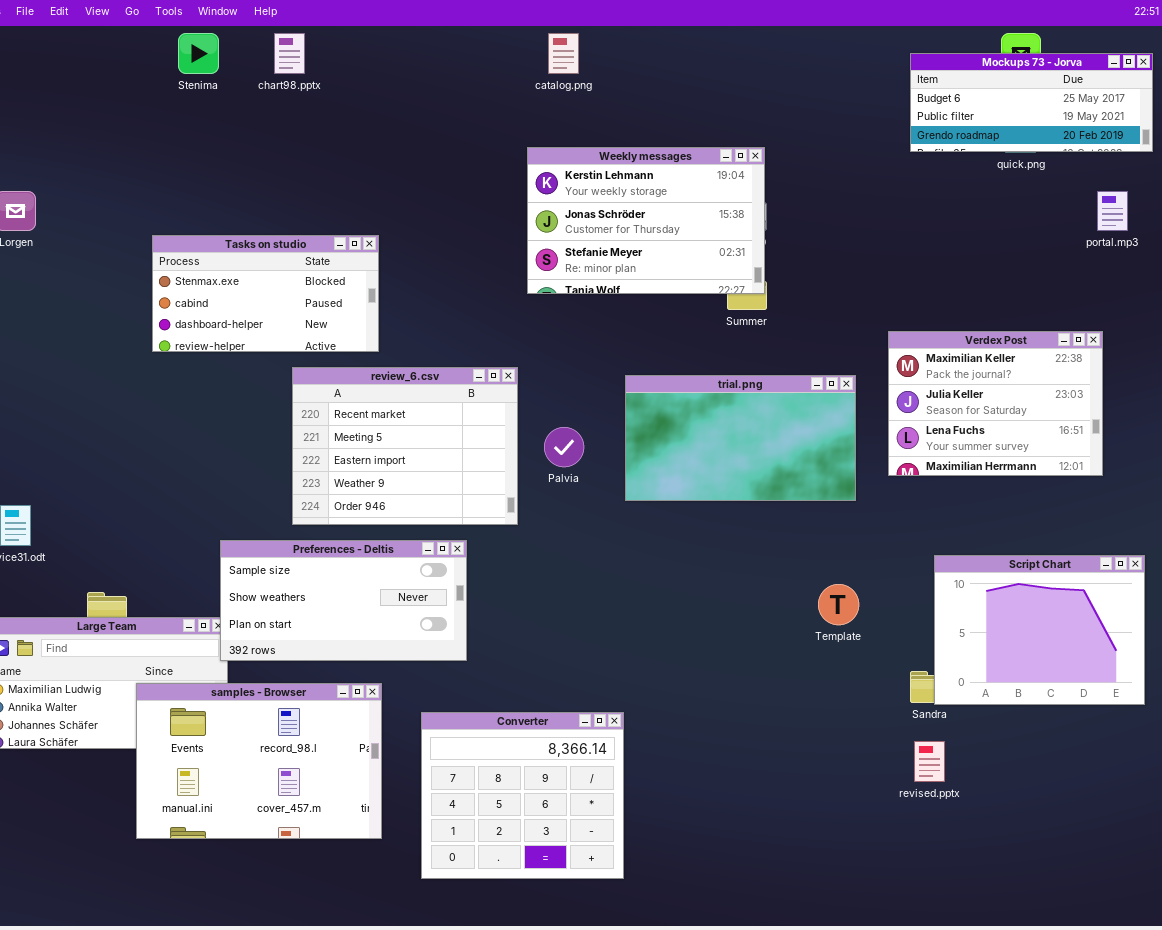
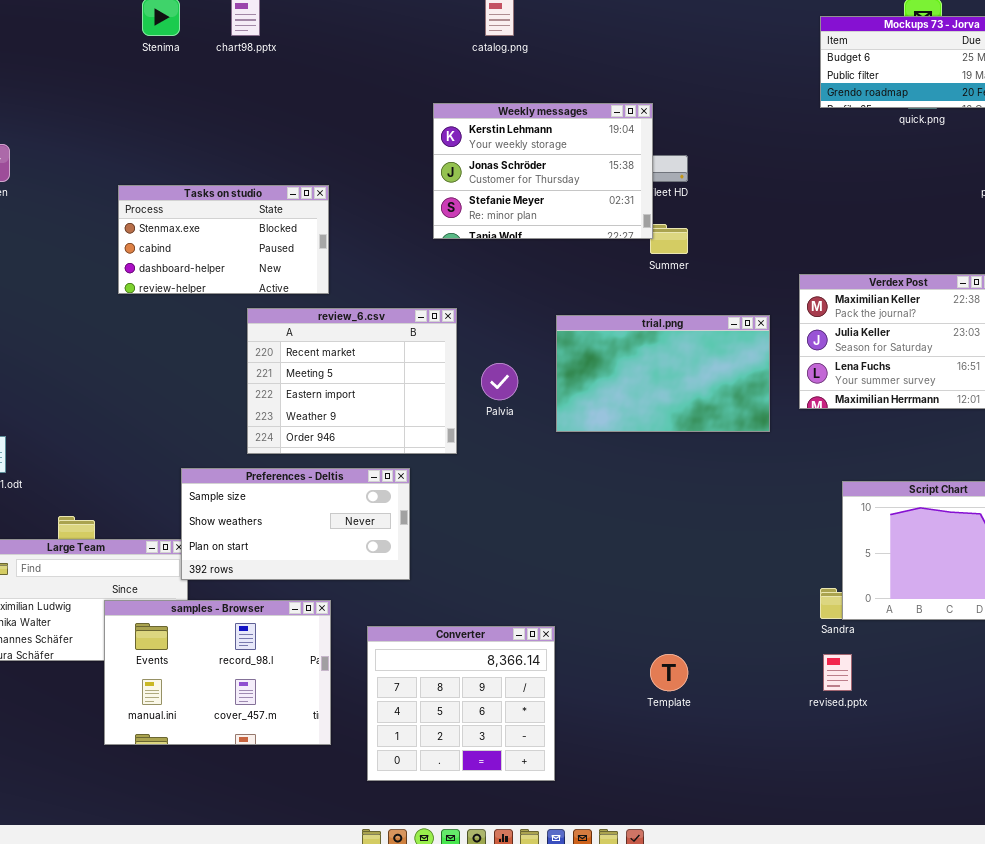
Weekly messages: [527,147,765,294] -> [433,103,653,239], moved
Template: [818,584,859,625] -> [650,654,688,691], moved

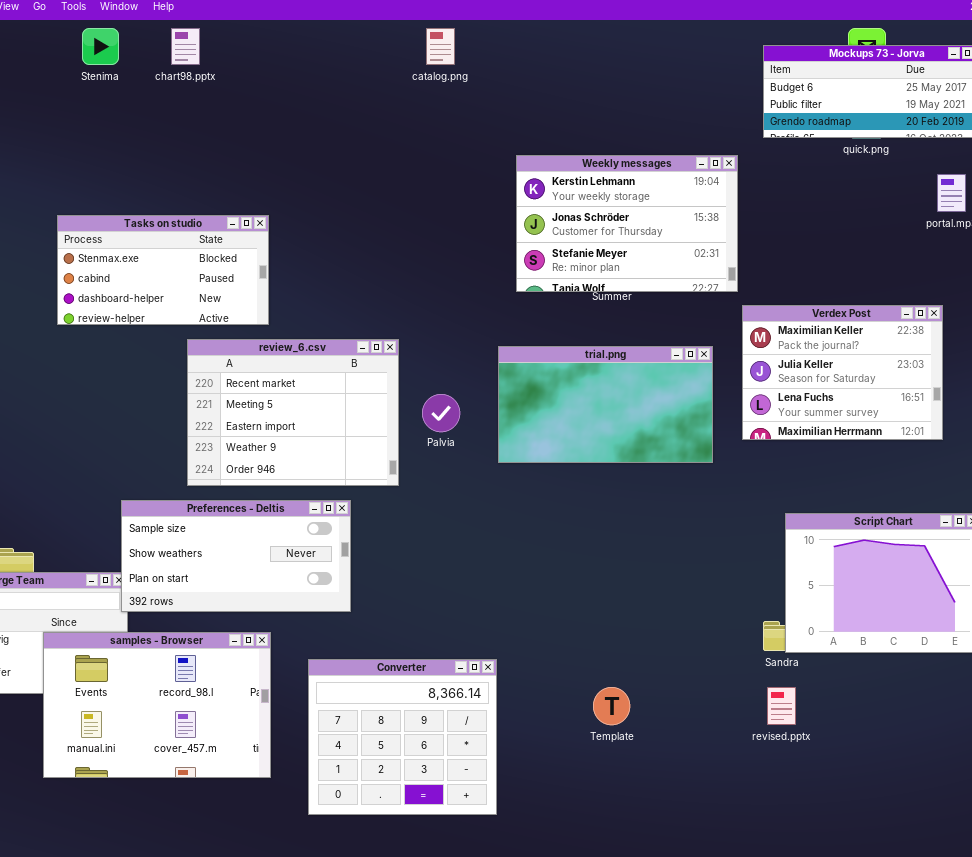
Weekly messages: [433,103,653,239] -> [516,155,738,292], moved

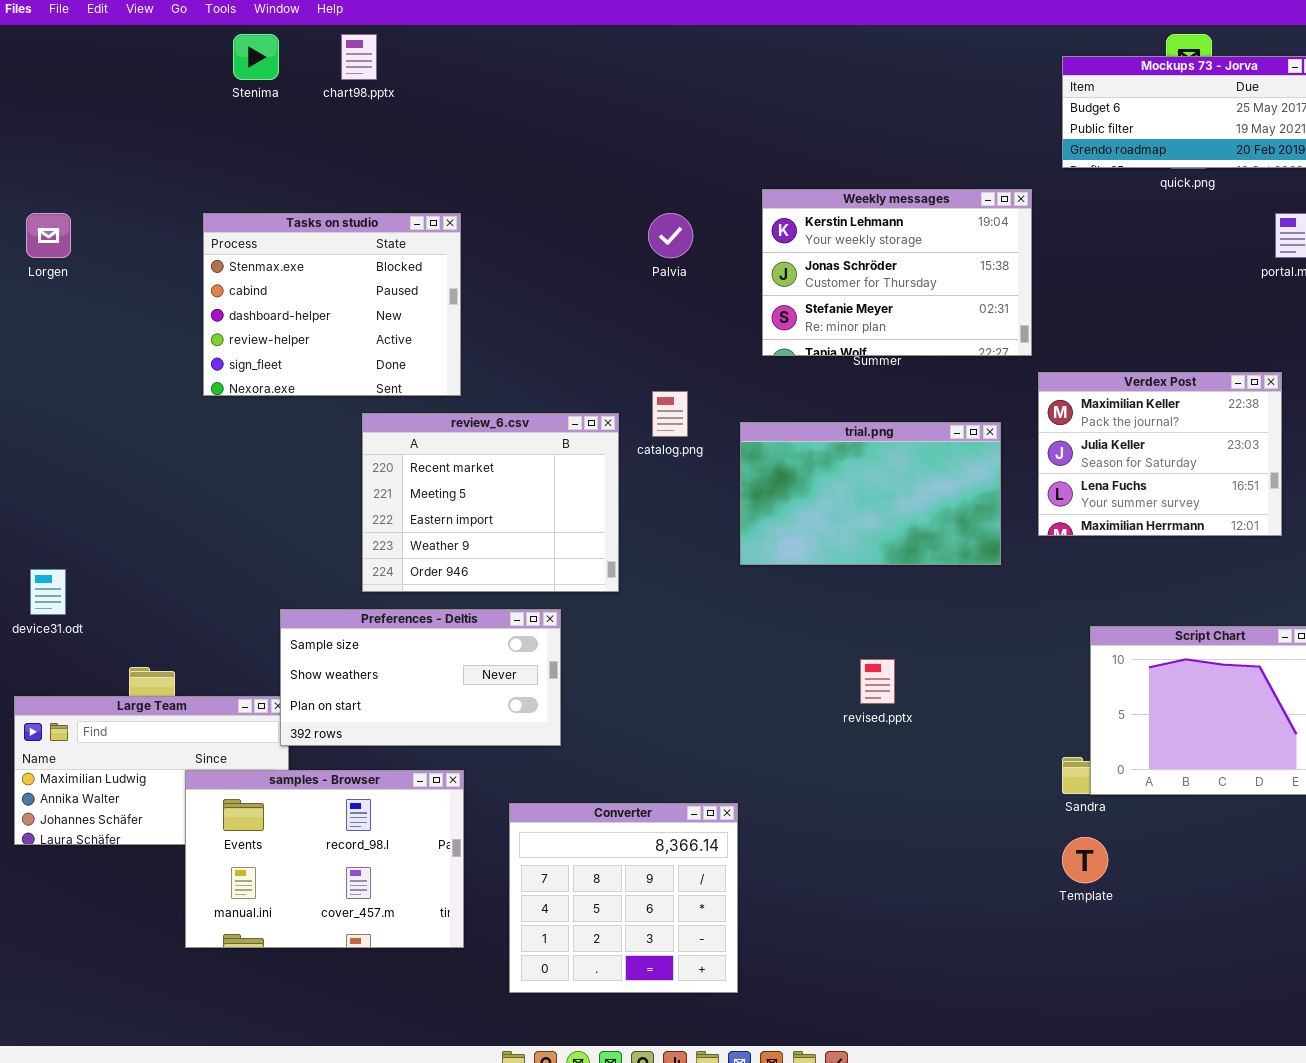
catalog.png: [426,28,455,65] -> [652,391,688,437], moved
Tasks on studio: [57,215,269,325] -> [203,213,461,396], resized
Palvia: [422,394,460,432] -> [648,213,693,258], moved
Template: [593,687,630,725] -> [1062,837,1108,883], moved
revised.pptx: [767,687,796,725] -> [860,659,895,704], moved

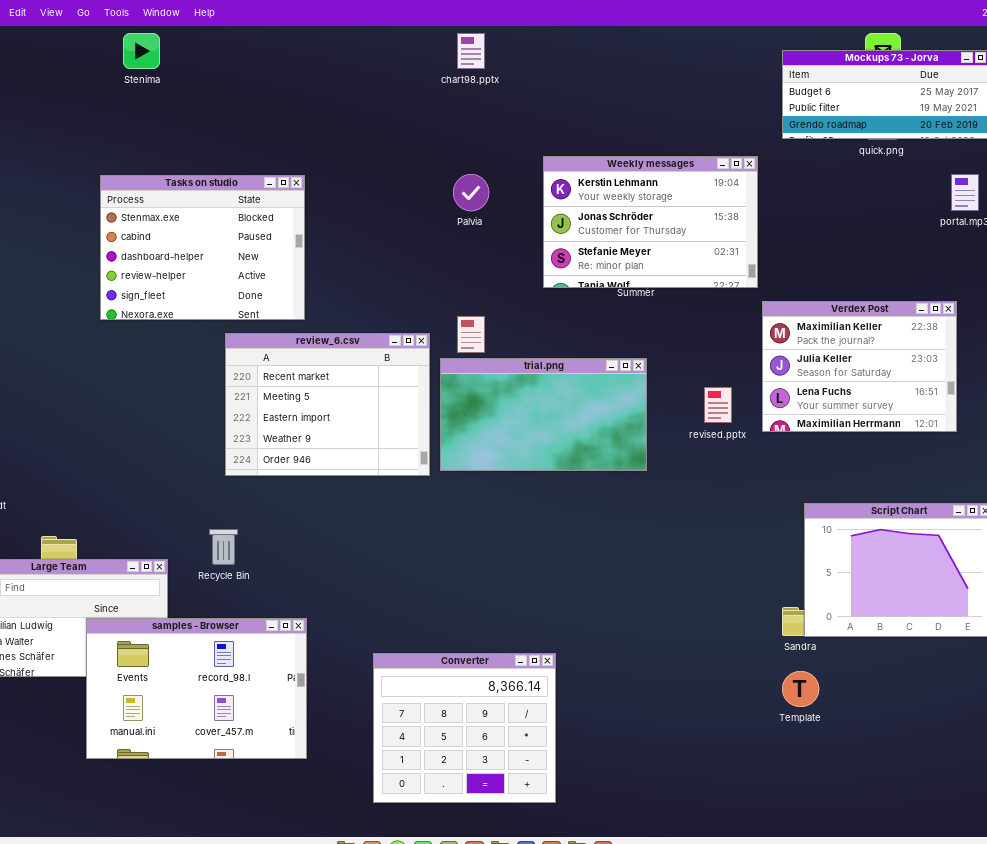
chart98.pptx: [341,34,377,80] -> [457,33,485,69], moved
trial.png: [740,422,1001,565] -> [440,358,647,471], moved
Preferences - Deltis: [280,609,561,746] -> none, closed
revised.pptx: [860,659,895,704] -> [704,387,732,423], moved
Converter: [509,803,738,993] -> [373,653,556,803], moved

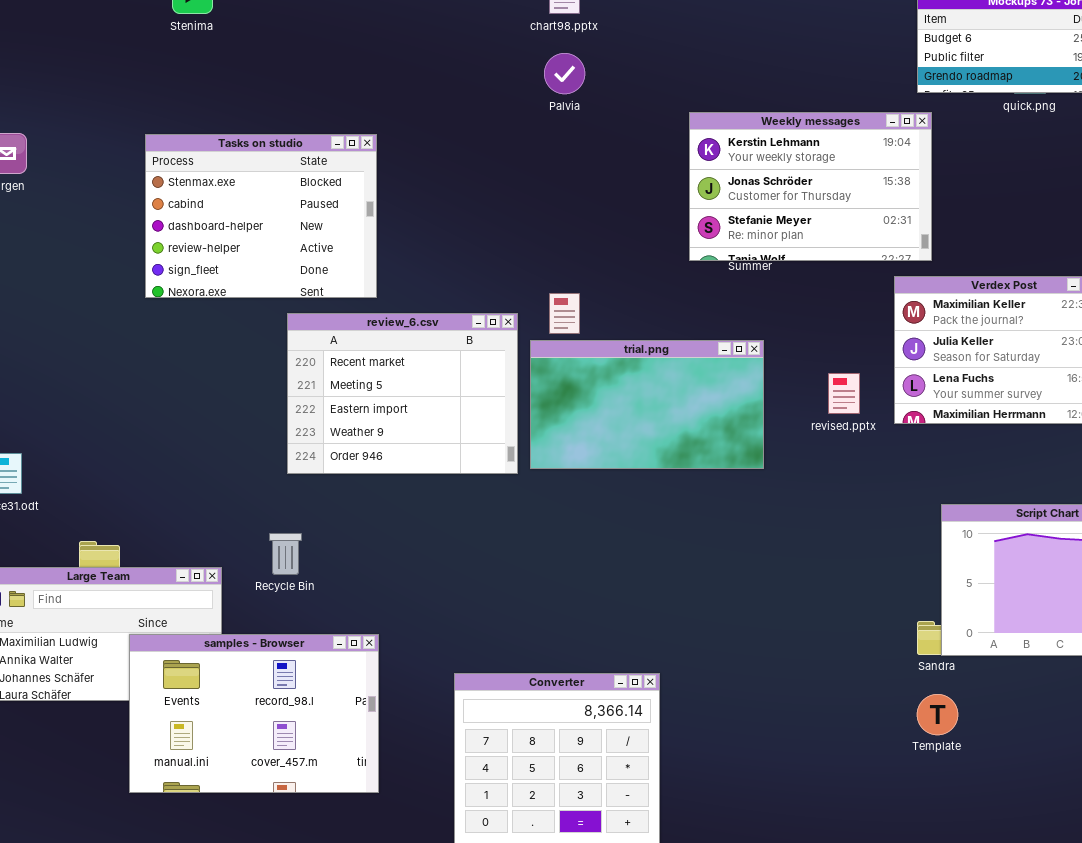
Weekly messages: [543,156,758,288] -> [689,112,932,261], moved
Palvia: [453,174,489,211] -> [544,53,585,94], moved

